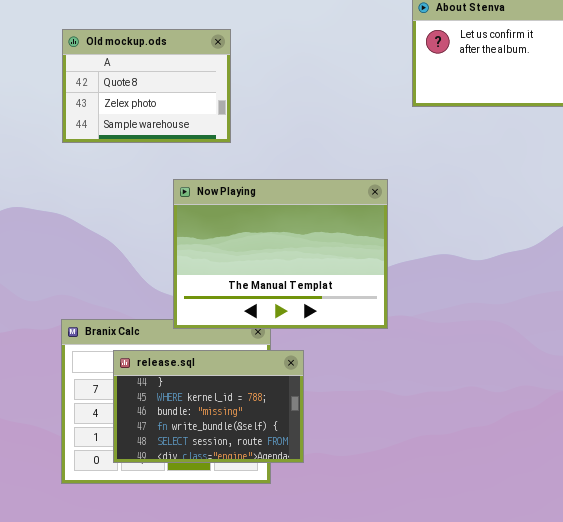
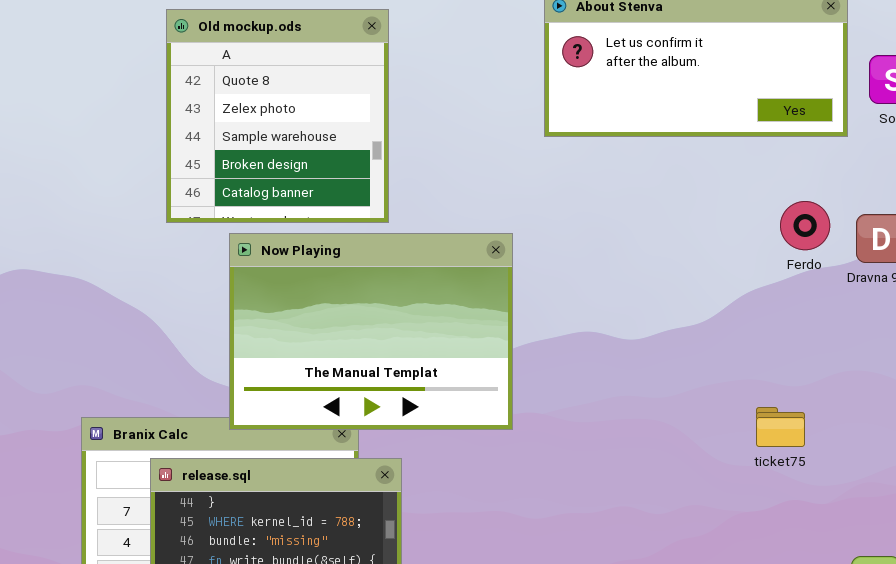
Old mockup.ods: [62,29,231,143] -> [166,9,389,223], moved, resized

